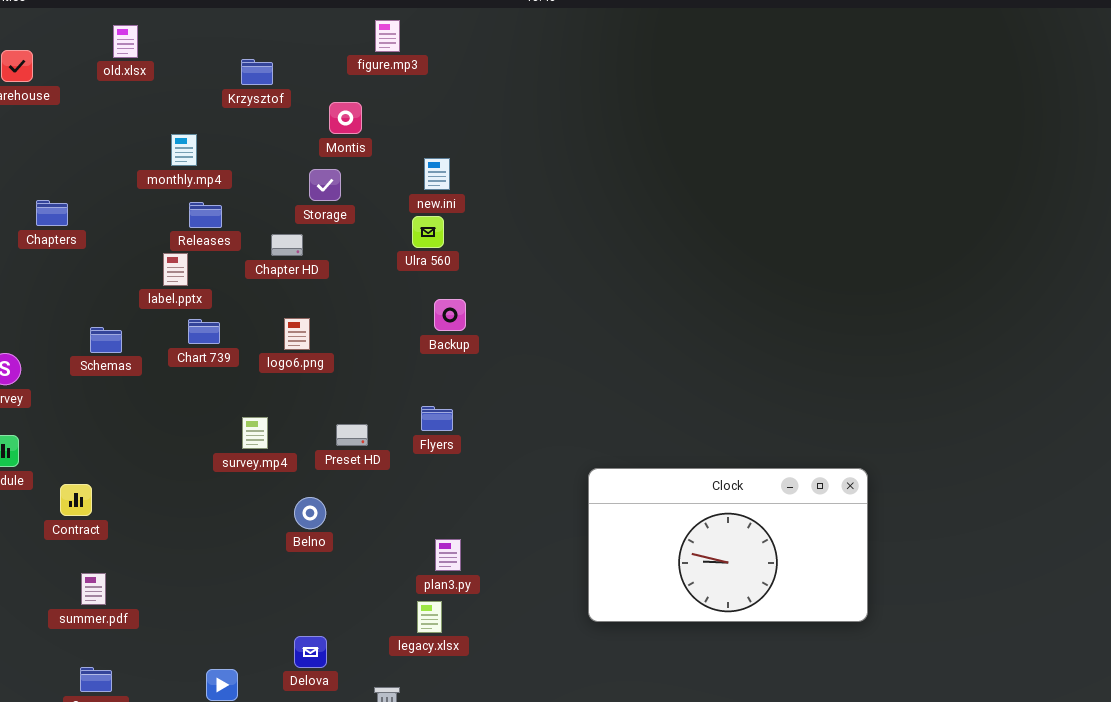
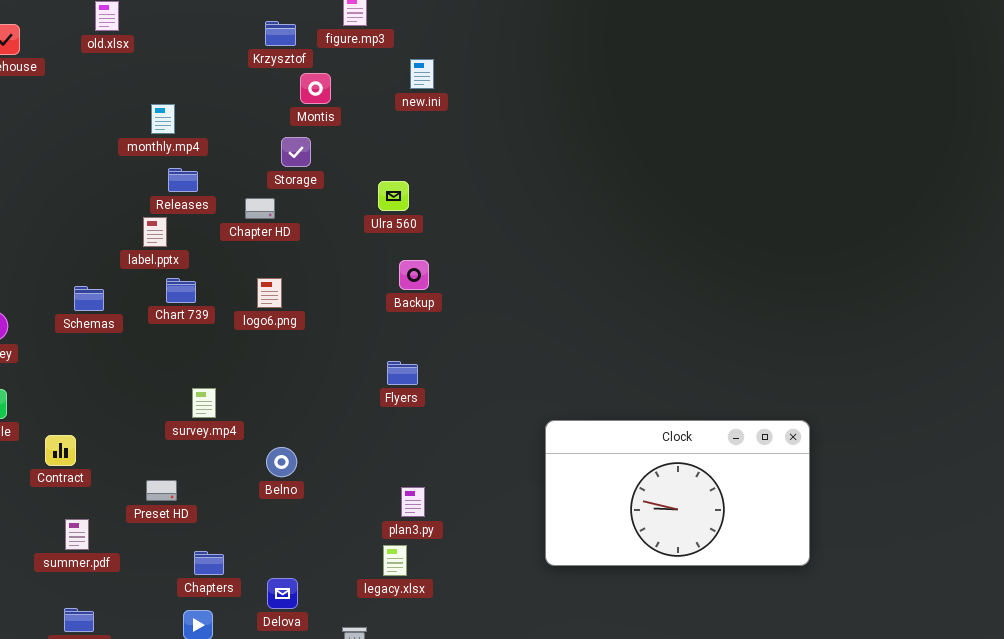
Krzysztof: [241,59,273,85] -> [265,21,296,46], moved
new.ini: [424,158,450,190] -> [410,59,434,89], moved
Chapters: [36,200,68,226] -> [194,551,224,575], moved
survey.mp4: [242,417,268,449] -> [192,388,216,418], moved
Preset HD: [336,424,368,446] -> [146,480,177,501], moved

